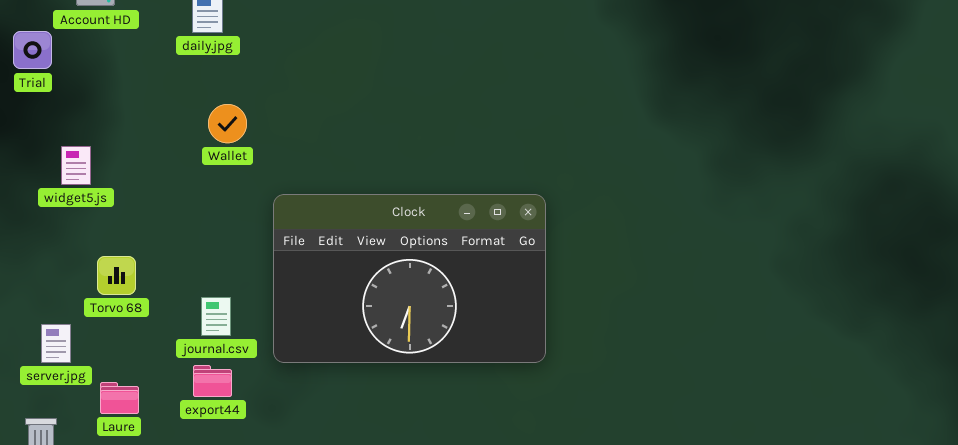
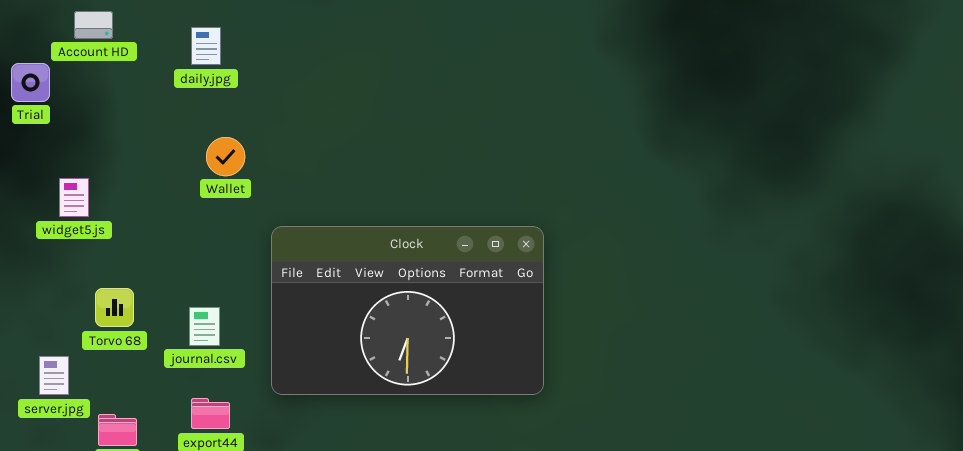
journal.csv: [201,297,231,336] -> [189,307,220,346], moved

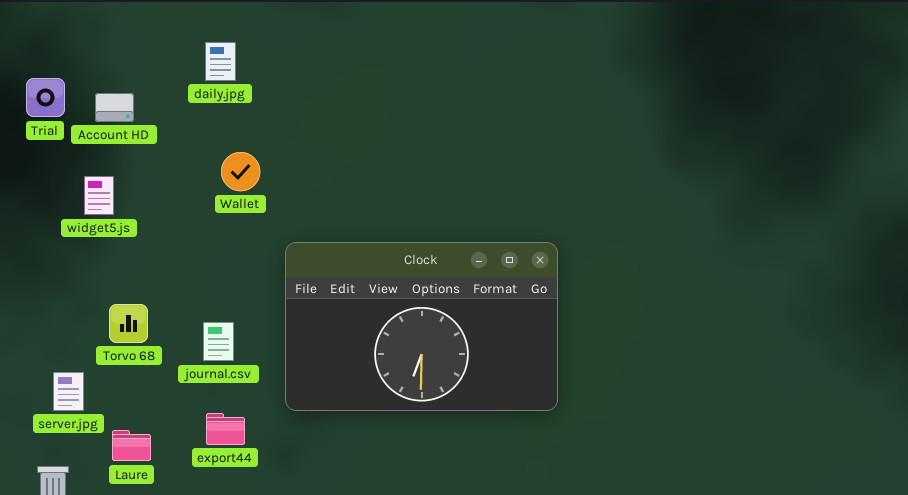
Account HD: [74,11,113,39] -> [95,93,134,122], moved
widget5.js: [59,178,89,217] -> [84,176,114,215], moved

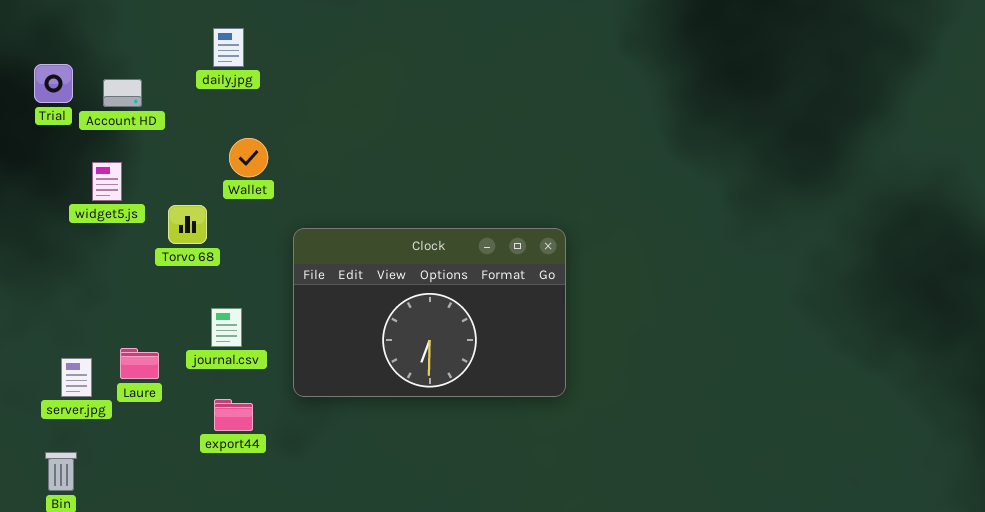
Torvo 68: [109,304,148,343] -> [168,205,207,244], moved
Laure: [112,430,151,461] -> [120,348,159,379], moved

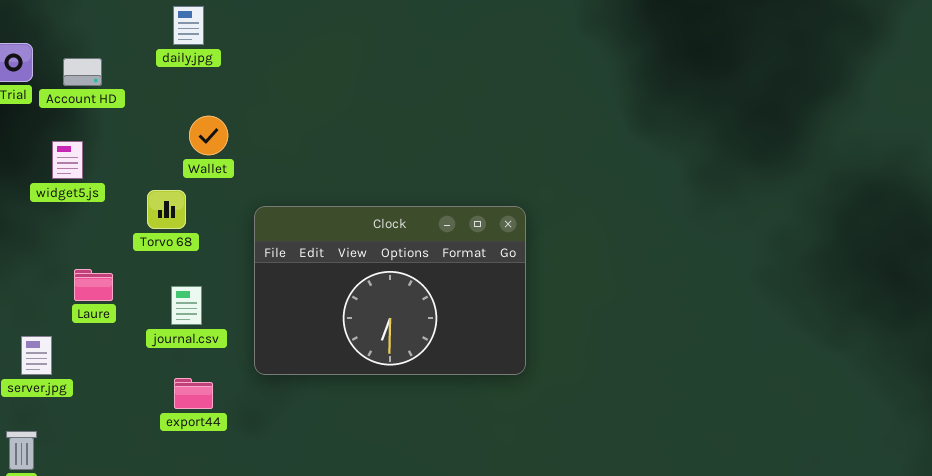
Torvo 68: [168,205,207,244] -> [147,190,186,229], moved
Laure: [120,348,159,379] -> [74,269,113,301], moved

